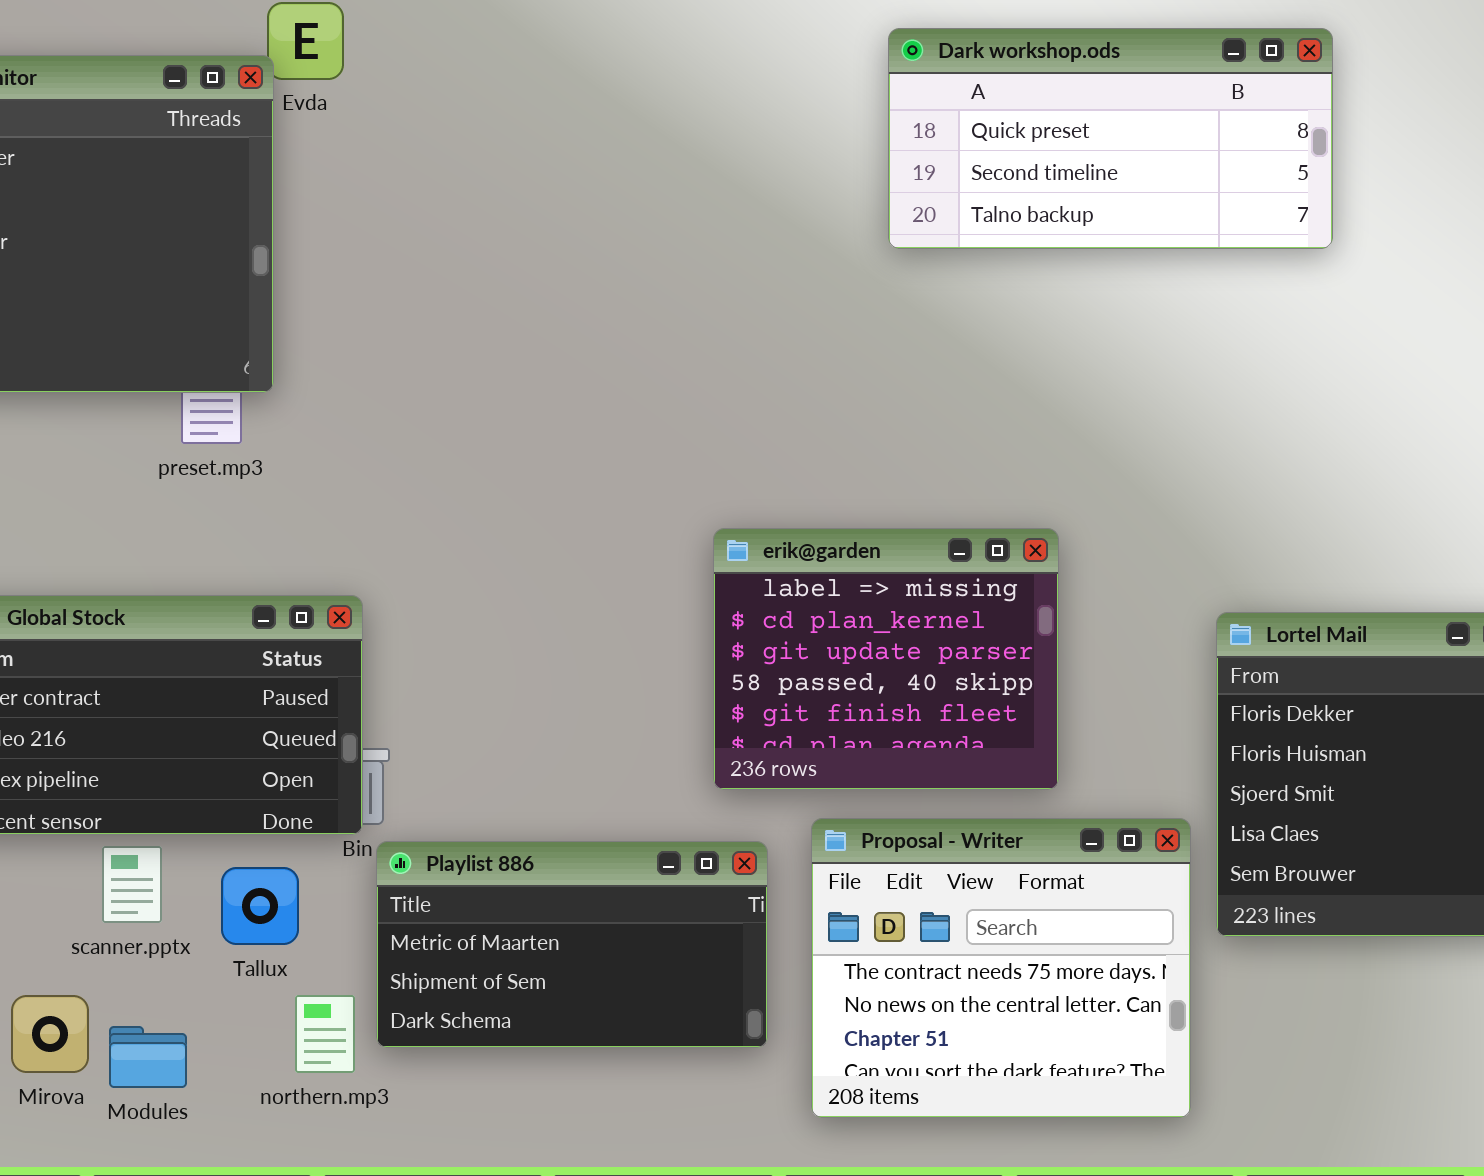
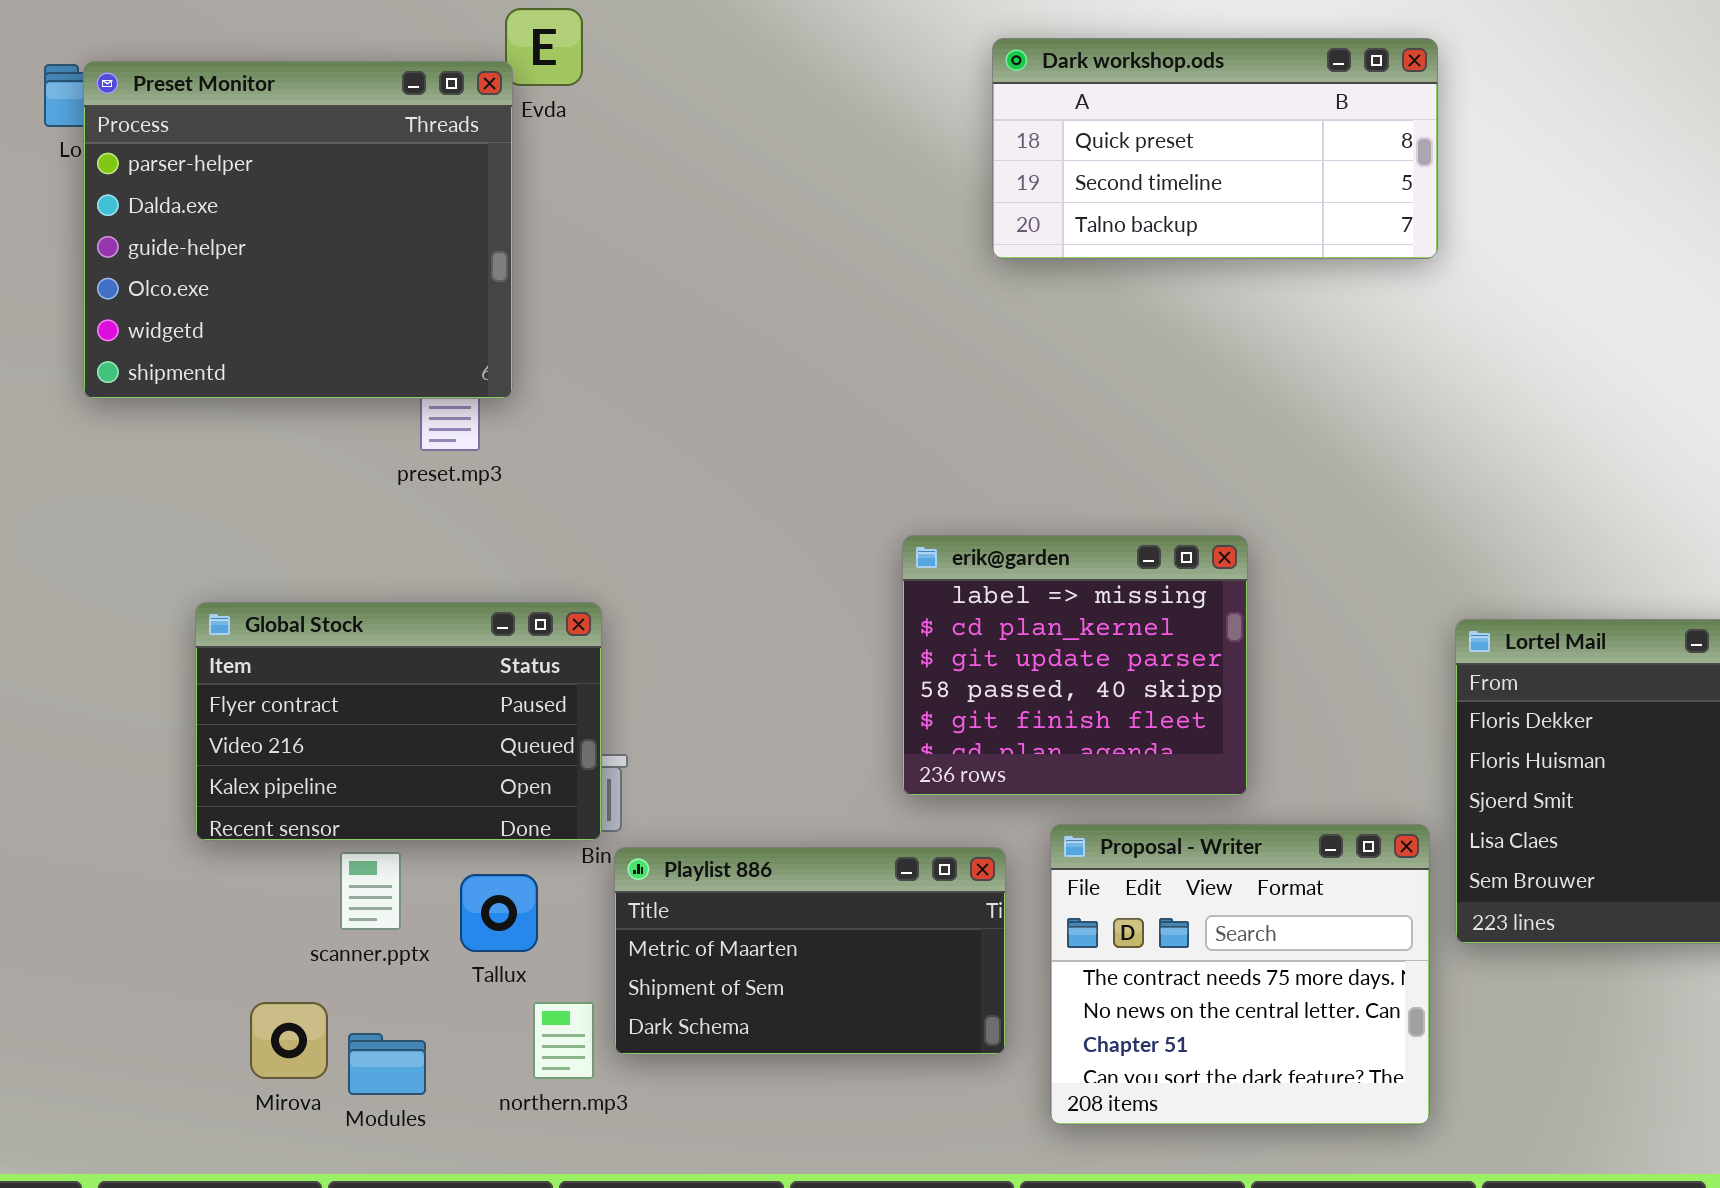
Dark workshop.ods: [888,28,1333,249] -> [992,38,1438,259], moved
erik@garden: [713,528,1059,790] -> [902,535,1248,796], moved

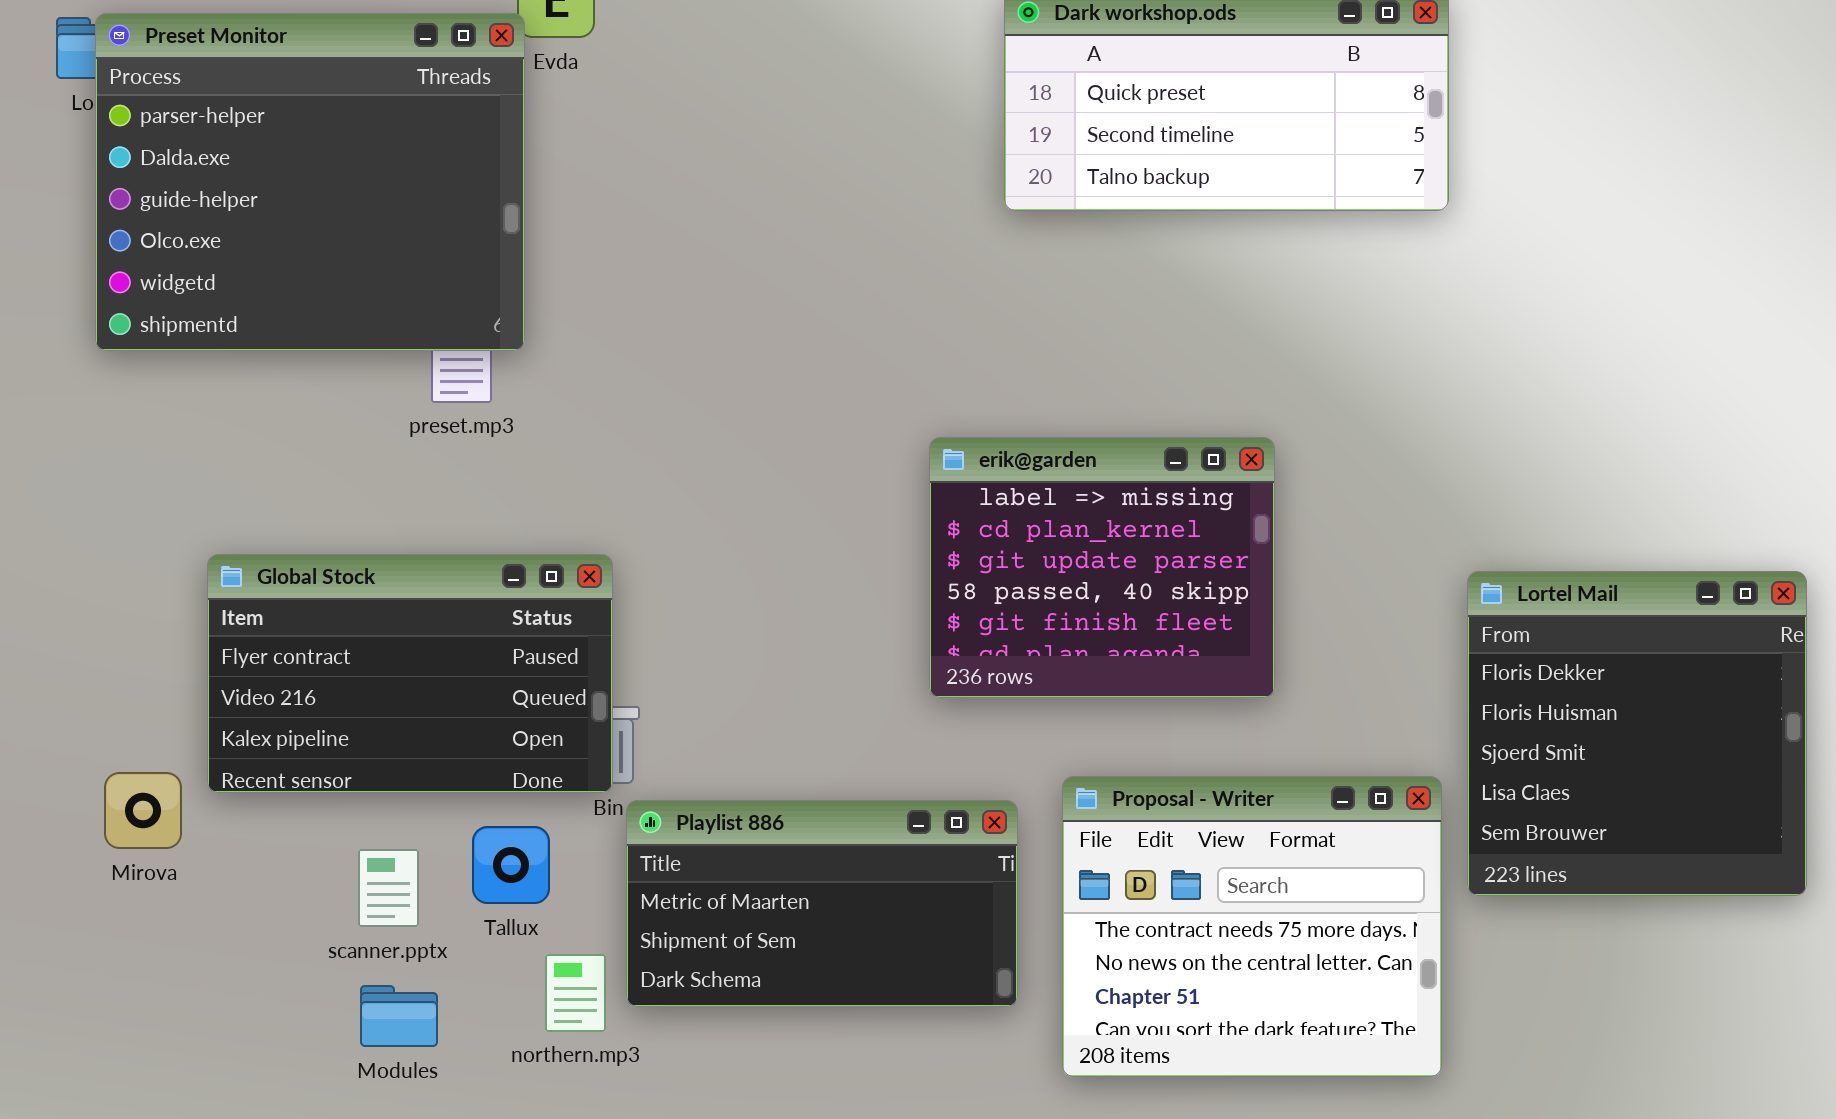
erik@garden: [902,535,1248,796] -> [929,437,1275,698], moved
scanner.pptx: [340,852,401,930] -> [358,849,419,927], moved
Mirova: [250,1002,328,1079] -> [104,772,182,849], moved

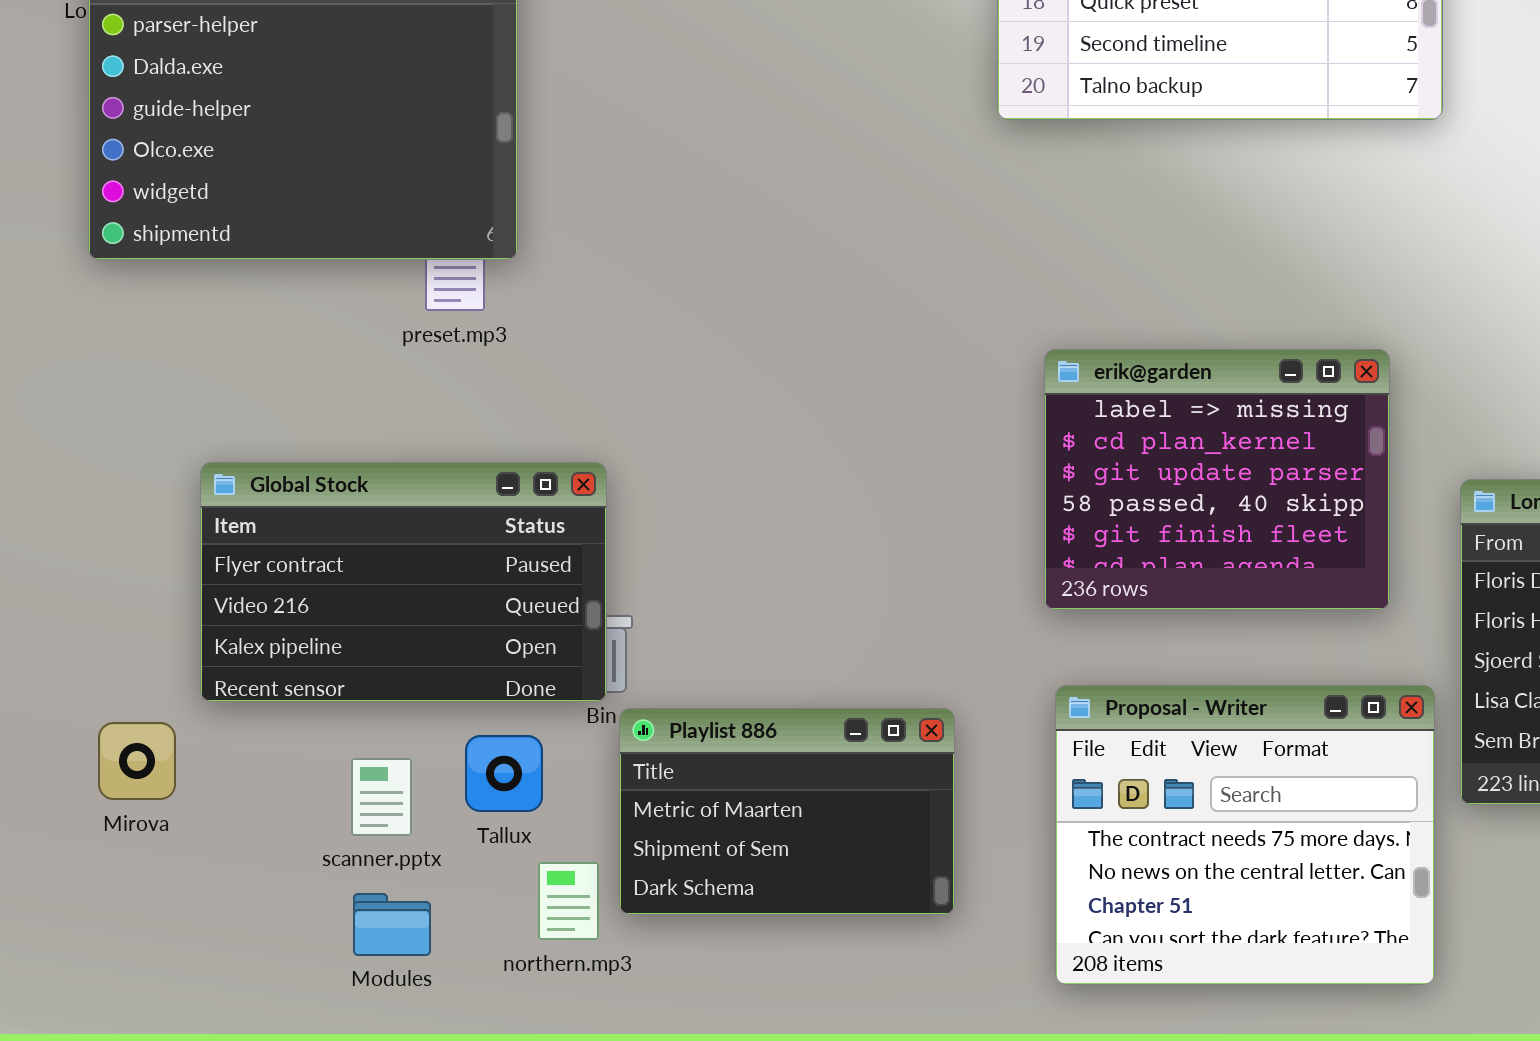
erik@garden: [929,437,1275,698] -> [1044,349,1390,610], moved
Mirova: [104,772,182,849] -> [98,722,176,800], moved
Playlist 886: [626,800,1018,1007] -> [619,708,955,915], resized

